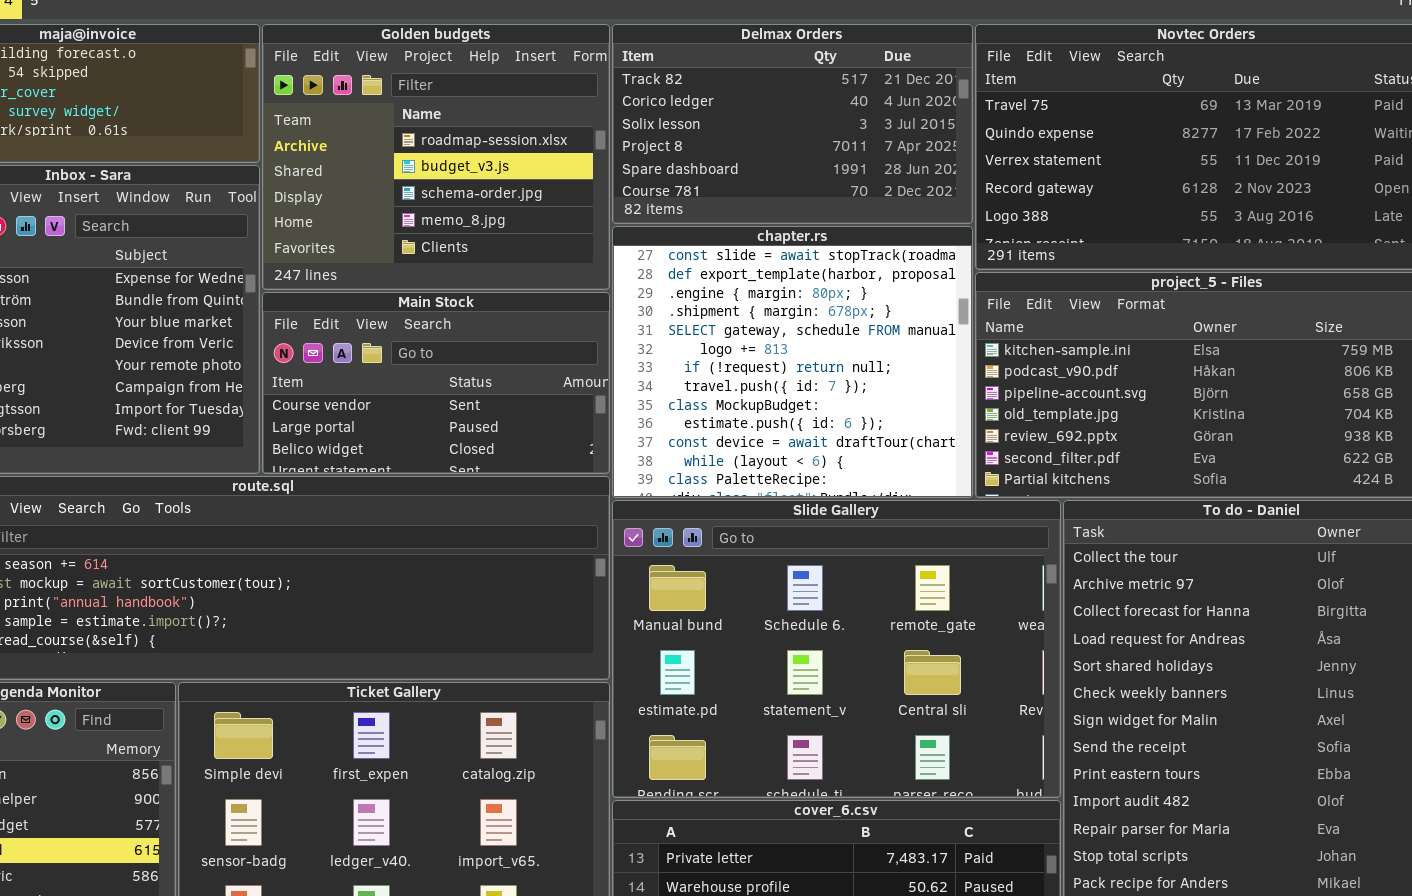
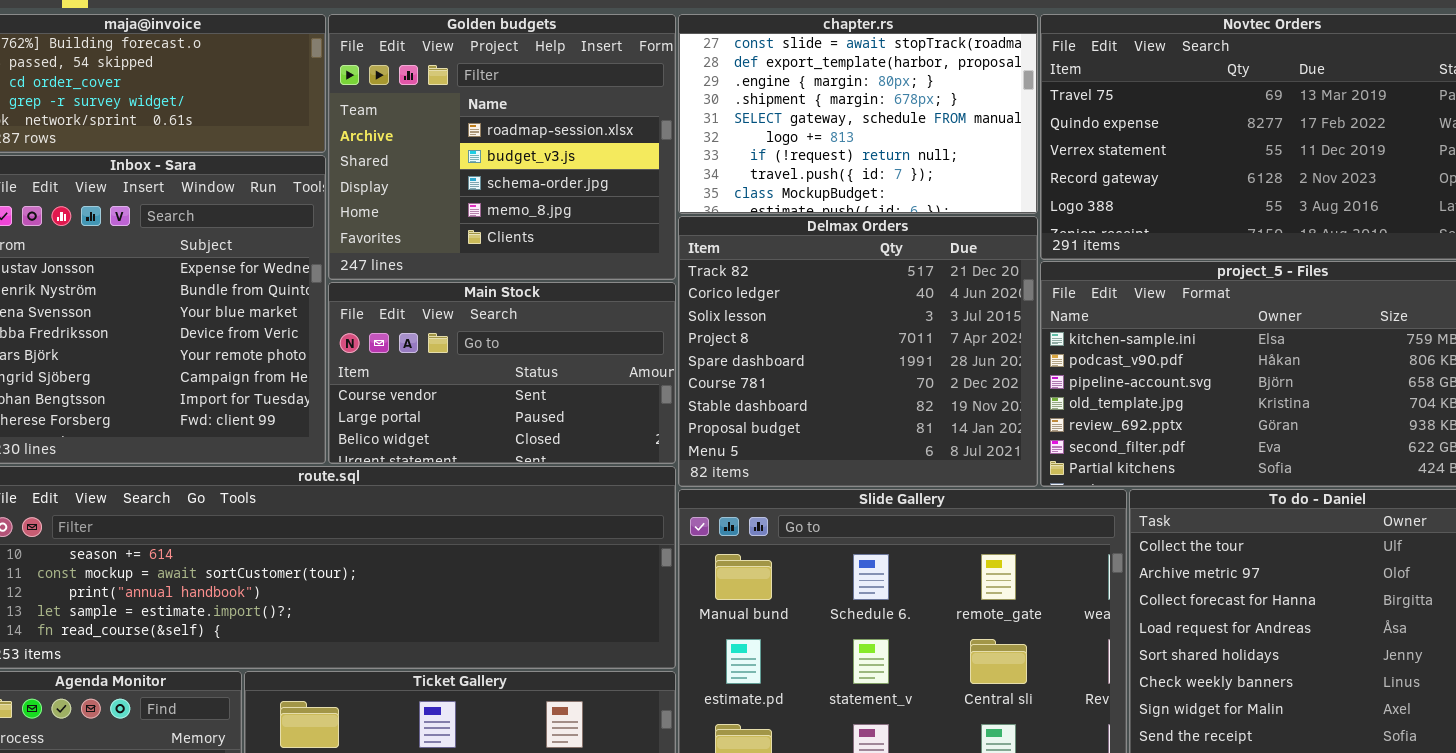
Delmax Orders: [612,24,973,224] -> [678,216,1038,487], moved, resized
chapter.rs: [612,226,973,498] -> [678,14,1038,214], moved, resized

